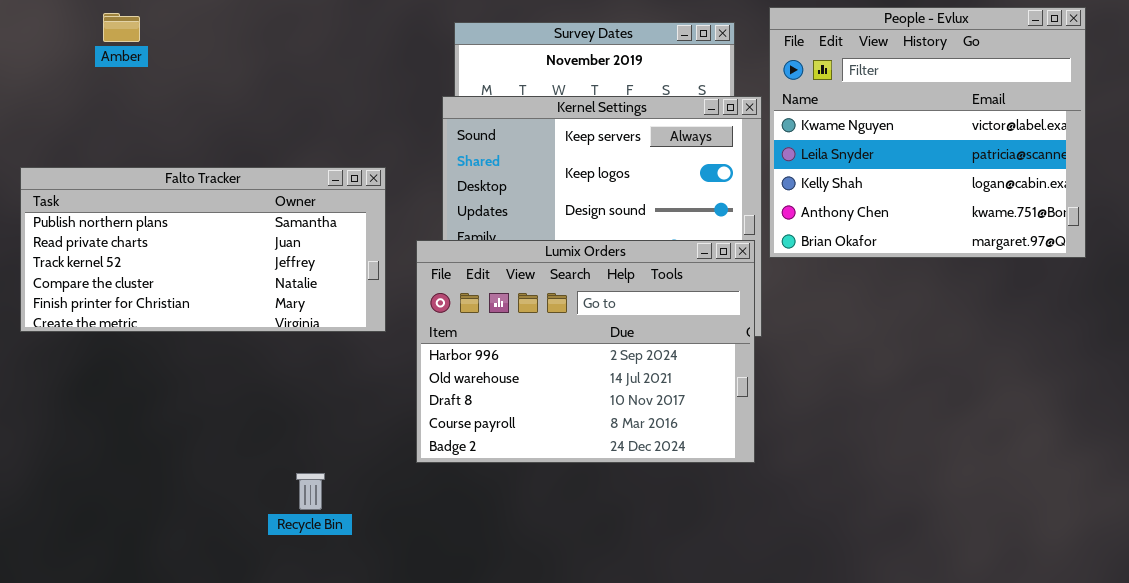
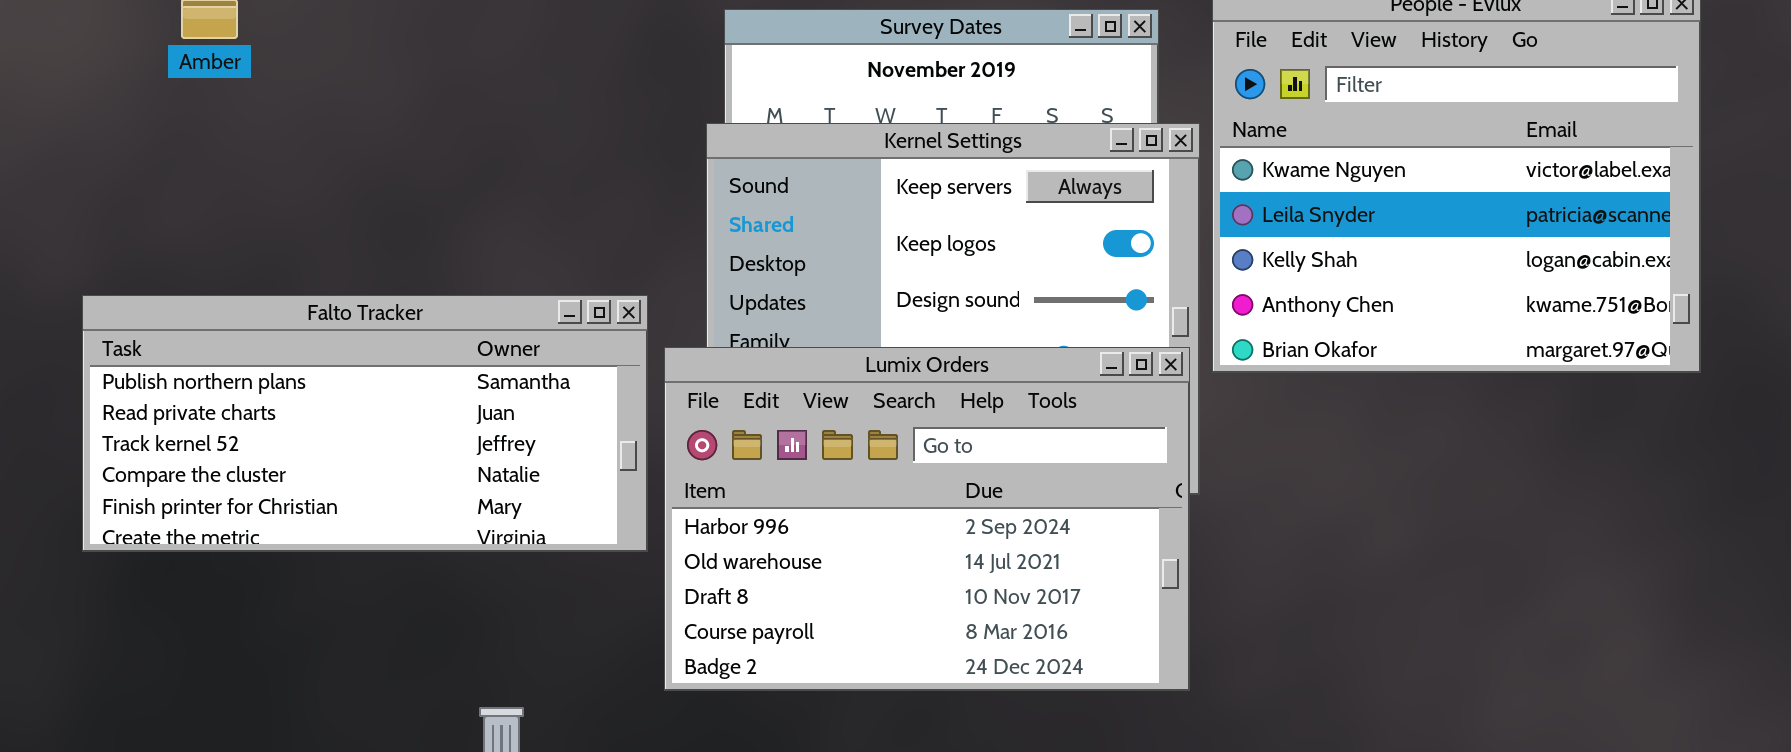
Falto Tracker: [20,167,386,332] -> [82,295,648,552], moved

